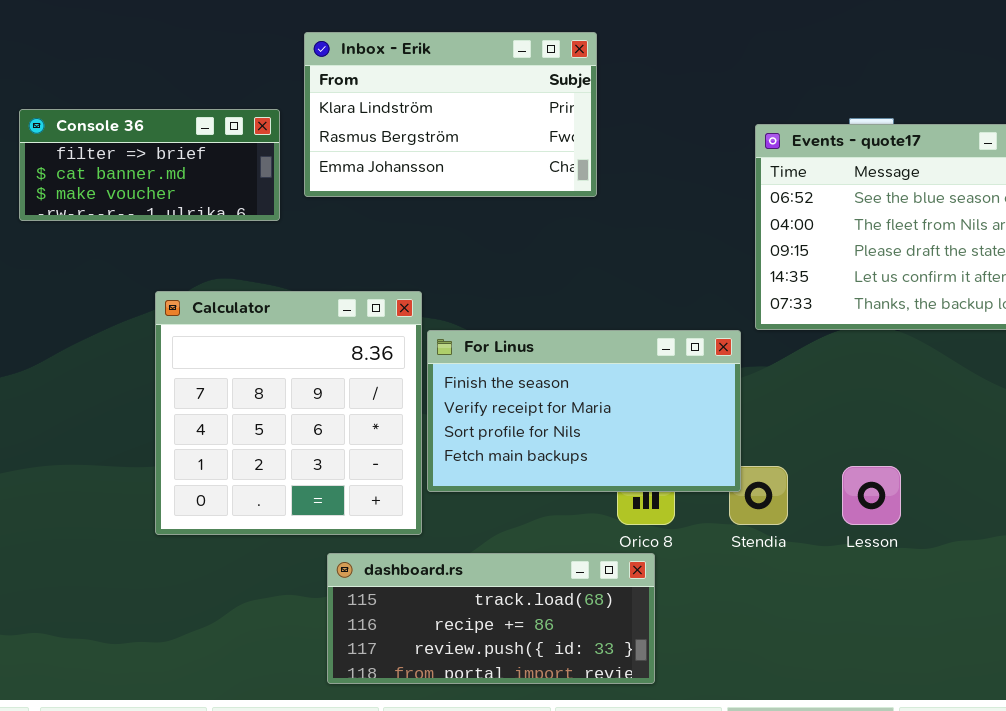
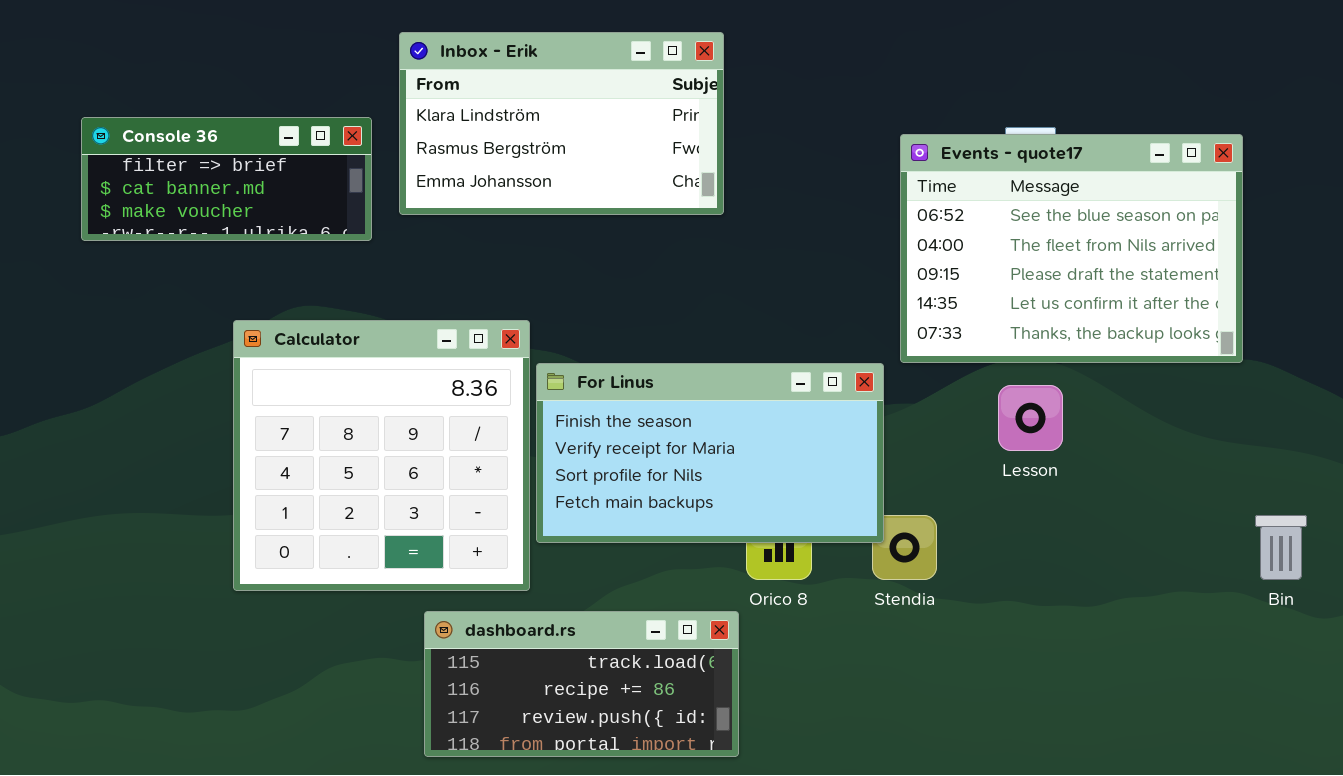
Lesson: [842,466,901,525] -> [998,385,1063,451], moved
dashboard.rs: [327,553,655,684] -> [424,611,739,757], resized

